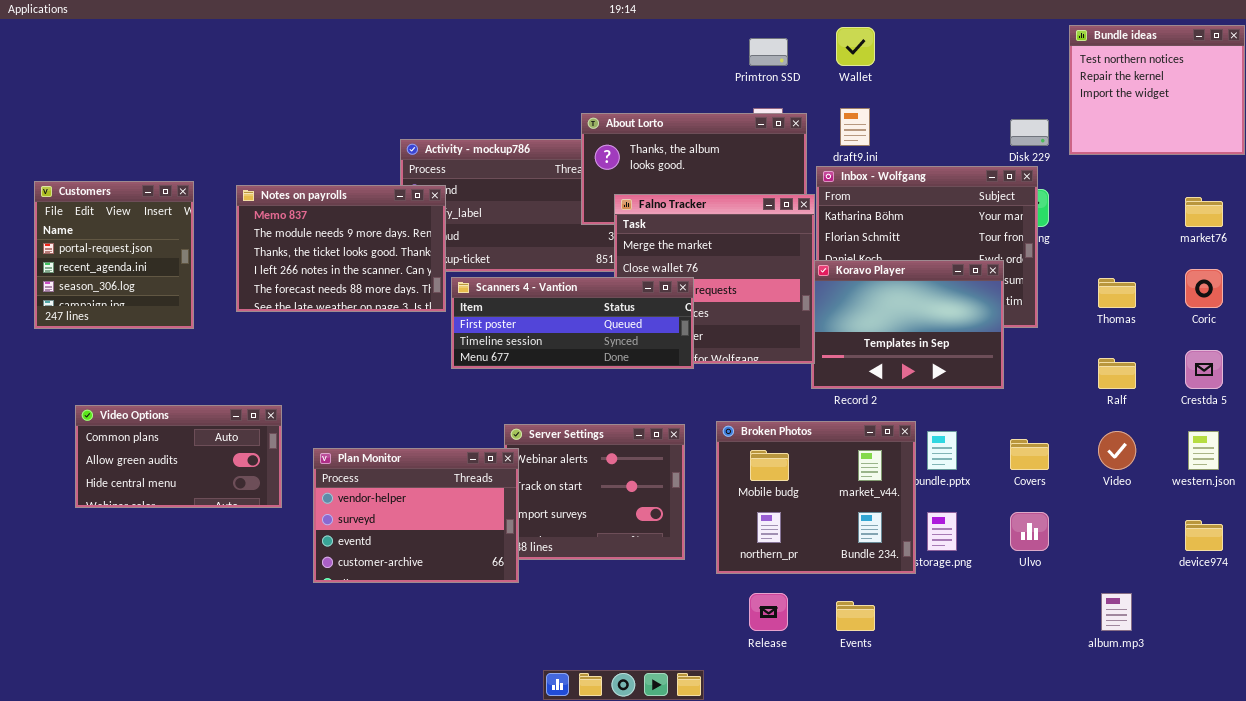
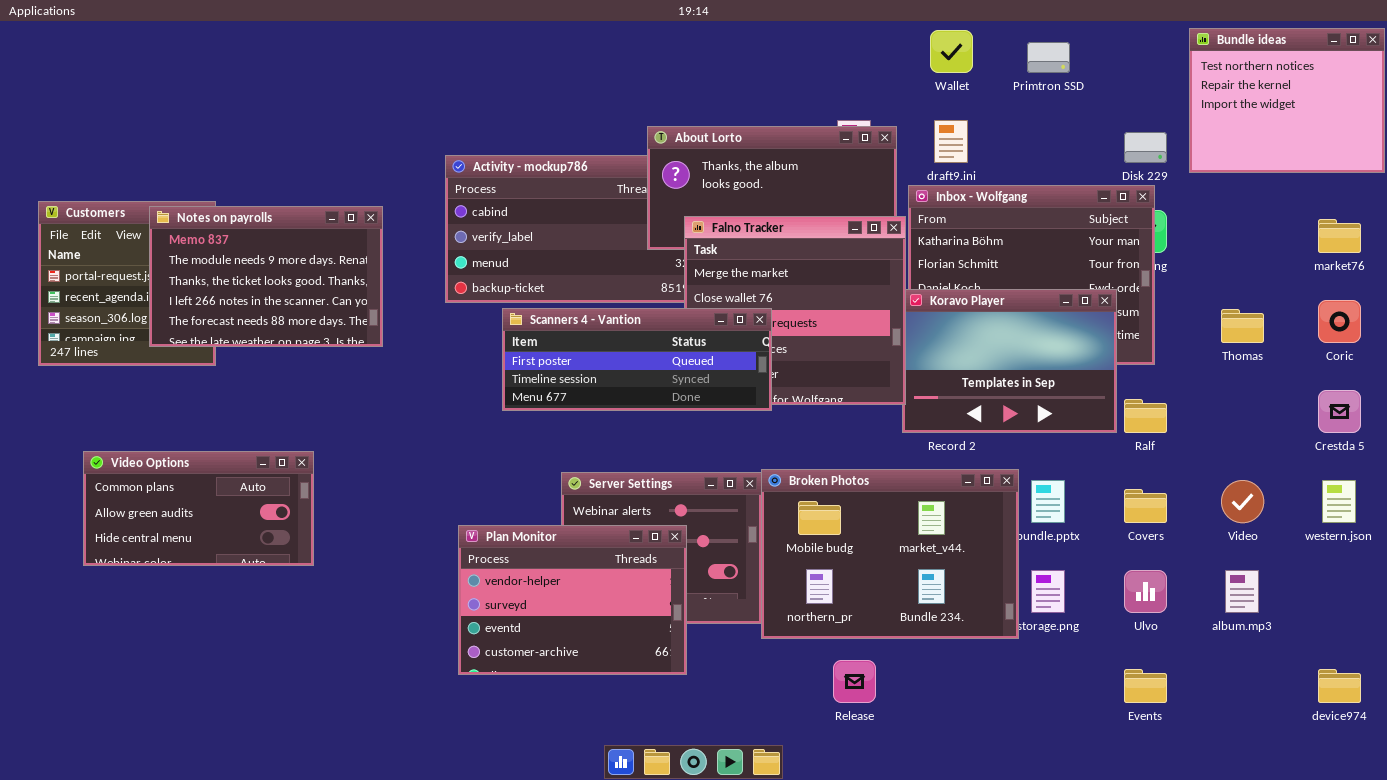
Primtron SSD: [749,38,788,66] -> [1027,42,1070,73], moved
Notes on payrolls: [236,185,446,312] -> [149,206,383,347], moved
Ralf: [1098,358,1136,389] -> [1124,399,1167,433], moved
Broken Photos: [716,421,916,574] -> [761,469,1019,639], resized
Plan Monitor: [313,448,519,583] -> [458,525,687,675], moved
device974: [1185,520,1223,551] -> [1318,669,1361,703], moved
album.mp3: [1101,593,1132,631] -> [1225,570,1259,613], moved
Events: [836,601,875,631] -> [1124,669,1167,703], moved

